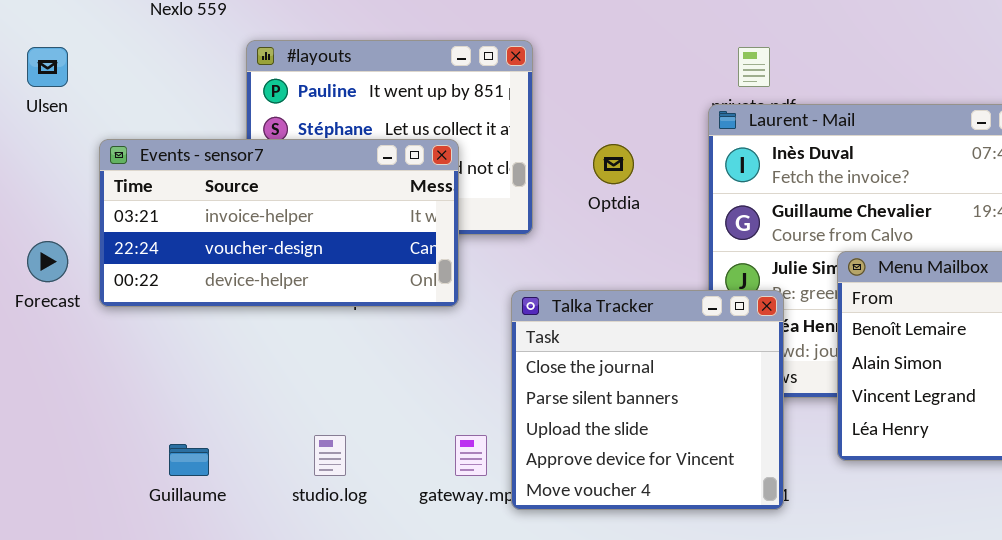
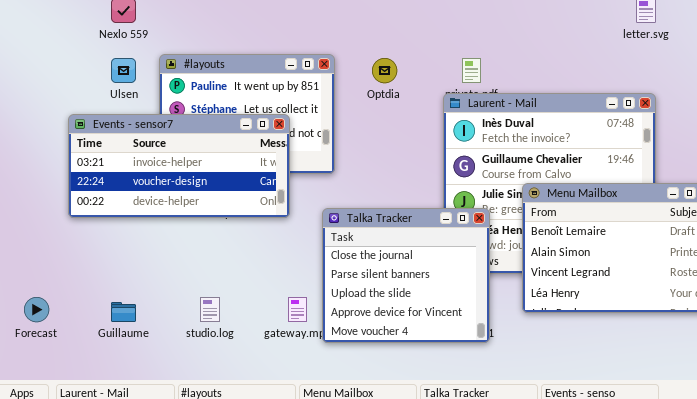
Ulsen: [27,47,68,87] -> [111,58,136,83], moved
Optdia: [593,144,634,184] -> [372,58,397,83], moved
Forecast: [27,241,68,282] -> [24,297,49,322], moved

